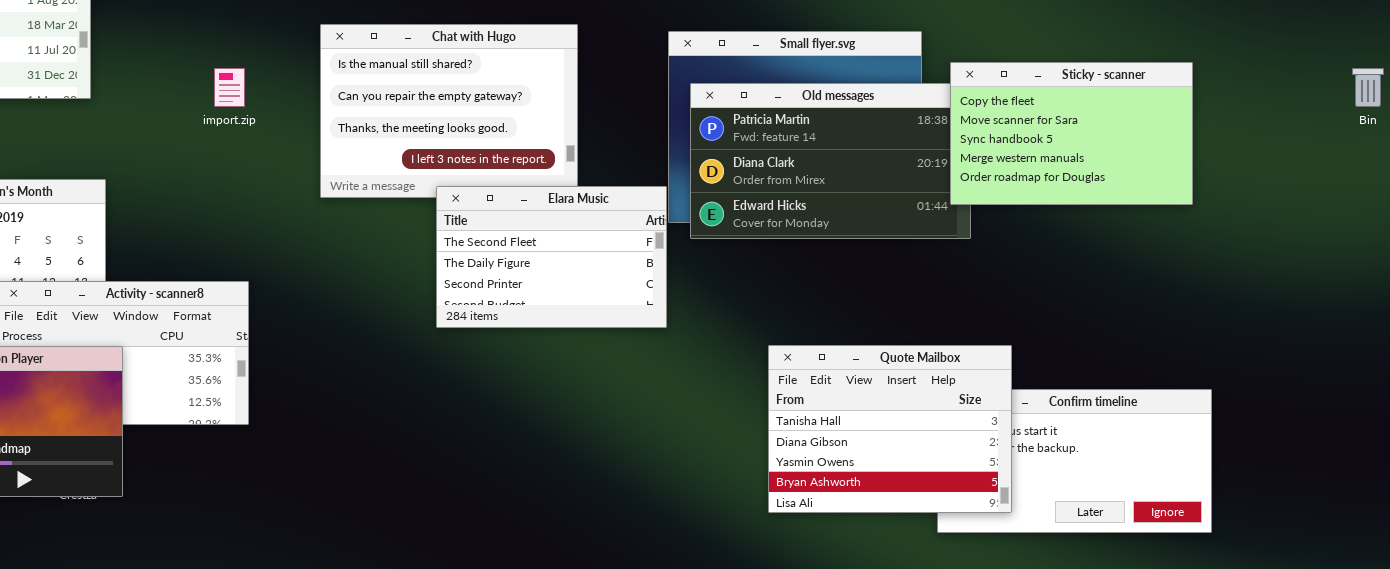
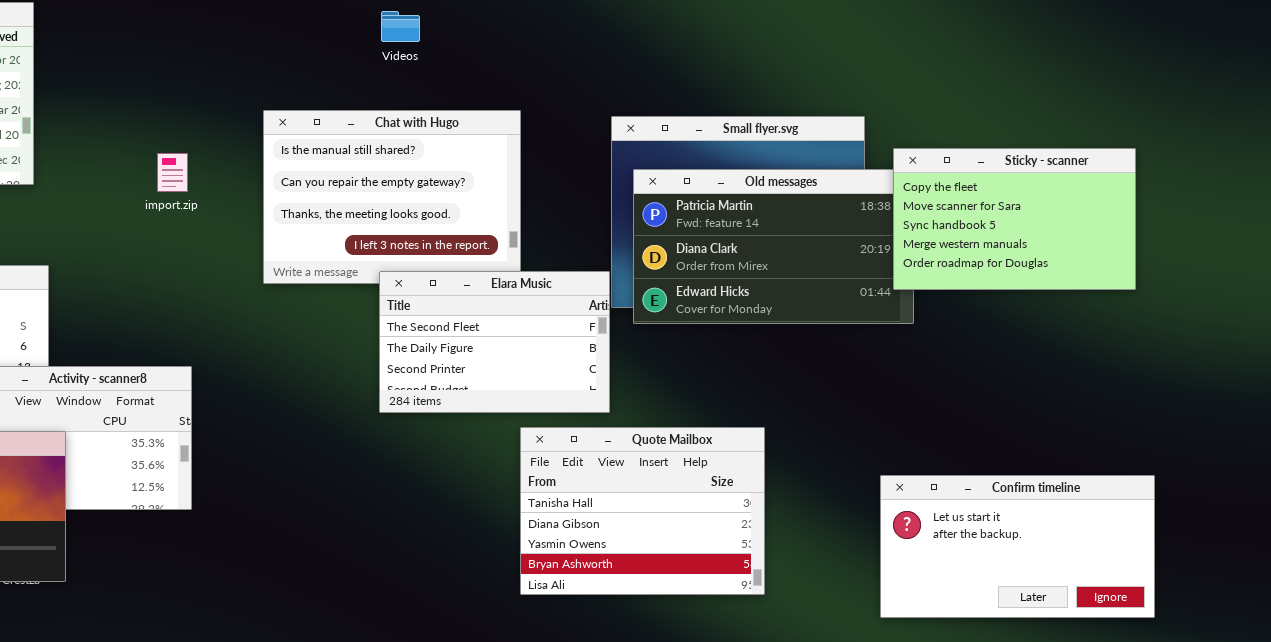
Quote Mailbox: [768,345,1012,513] -> [520,427,765,595], moved

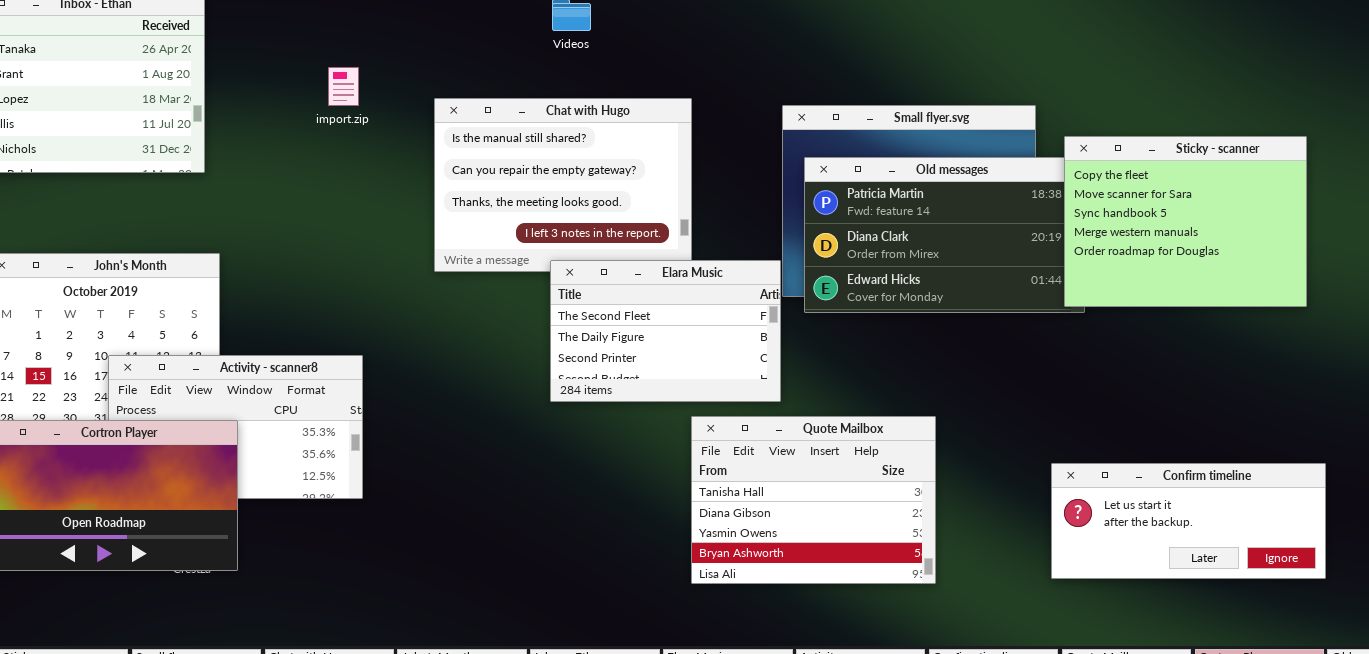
Sticky - scanner: [893,148,1136,290] -> [1064,136,1307,307], resized
import.zip: [157,153,188,192] -> [328,67,359,106], moved
Confirm timeline: [880,475,1155,618] -> [1051,463,1326,579], resized

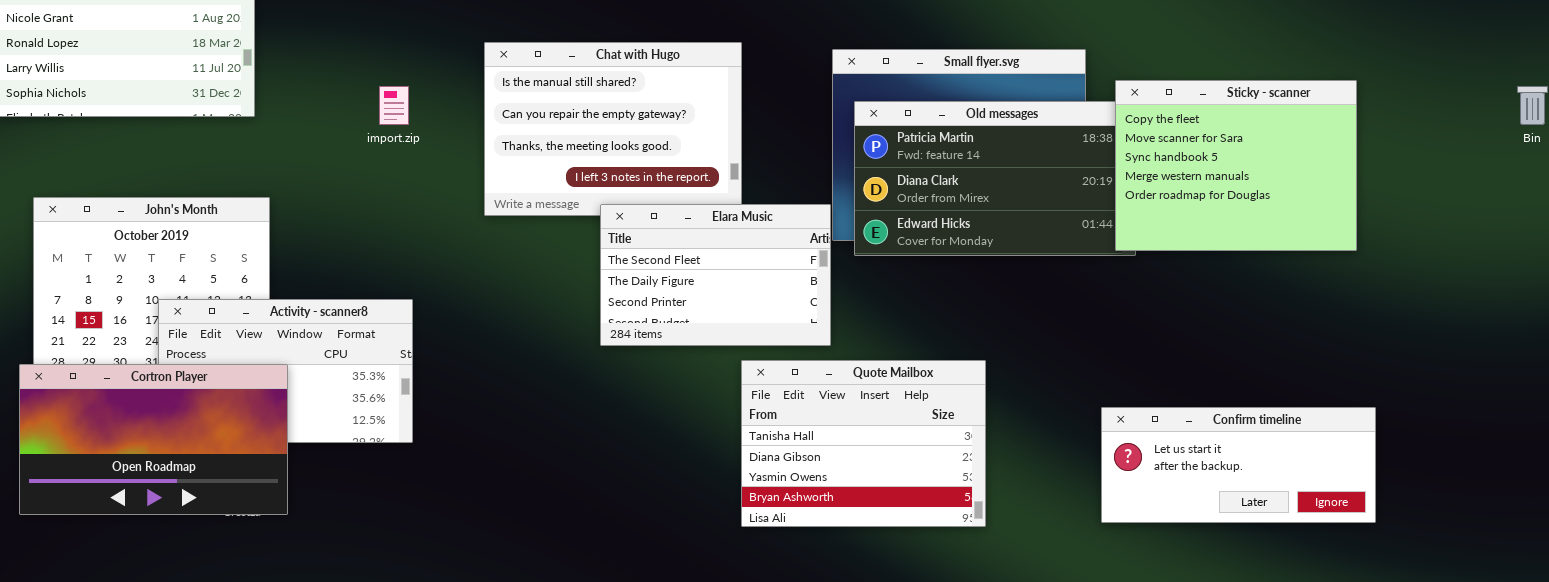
import.zip: [328,67,359,106] -> [379,86,409,125], moved

